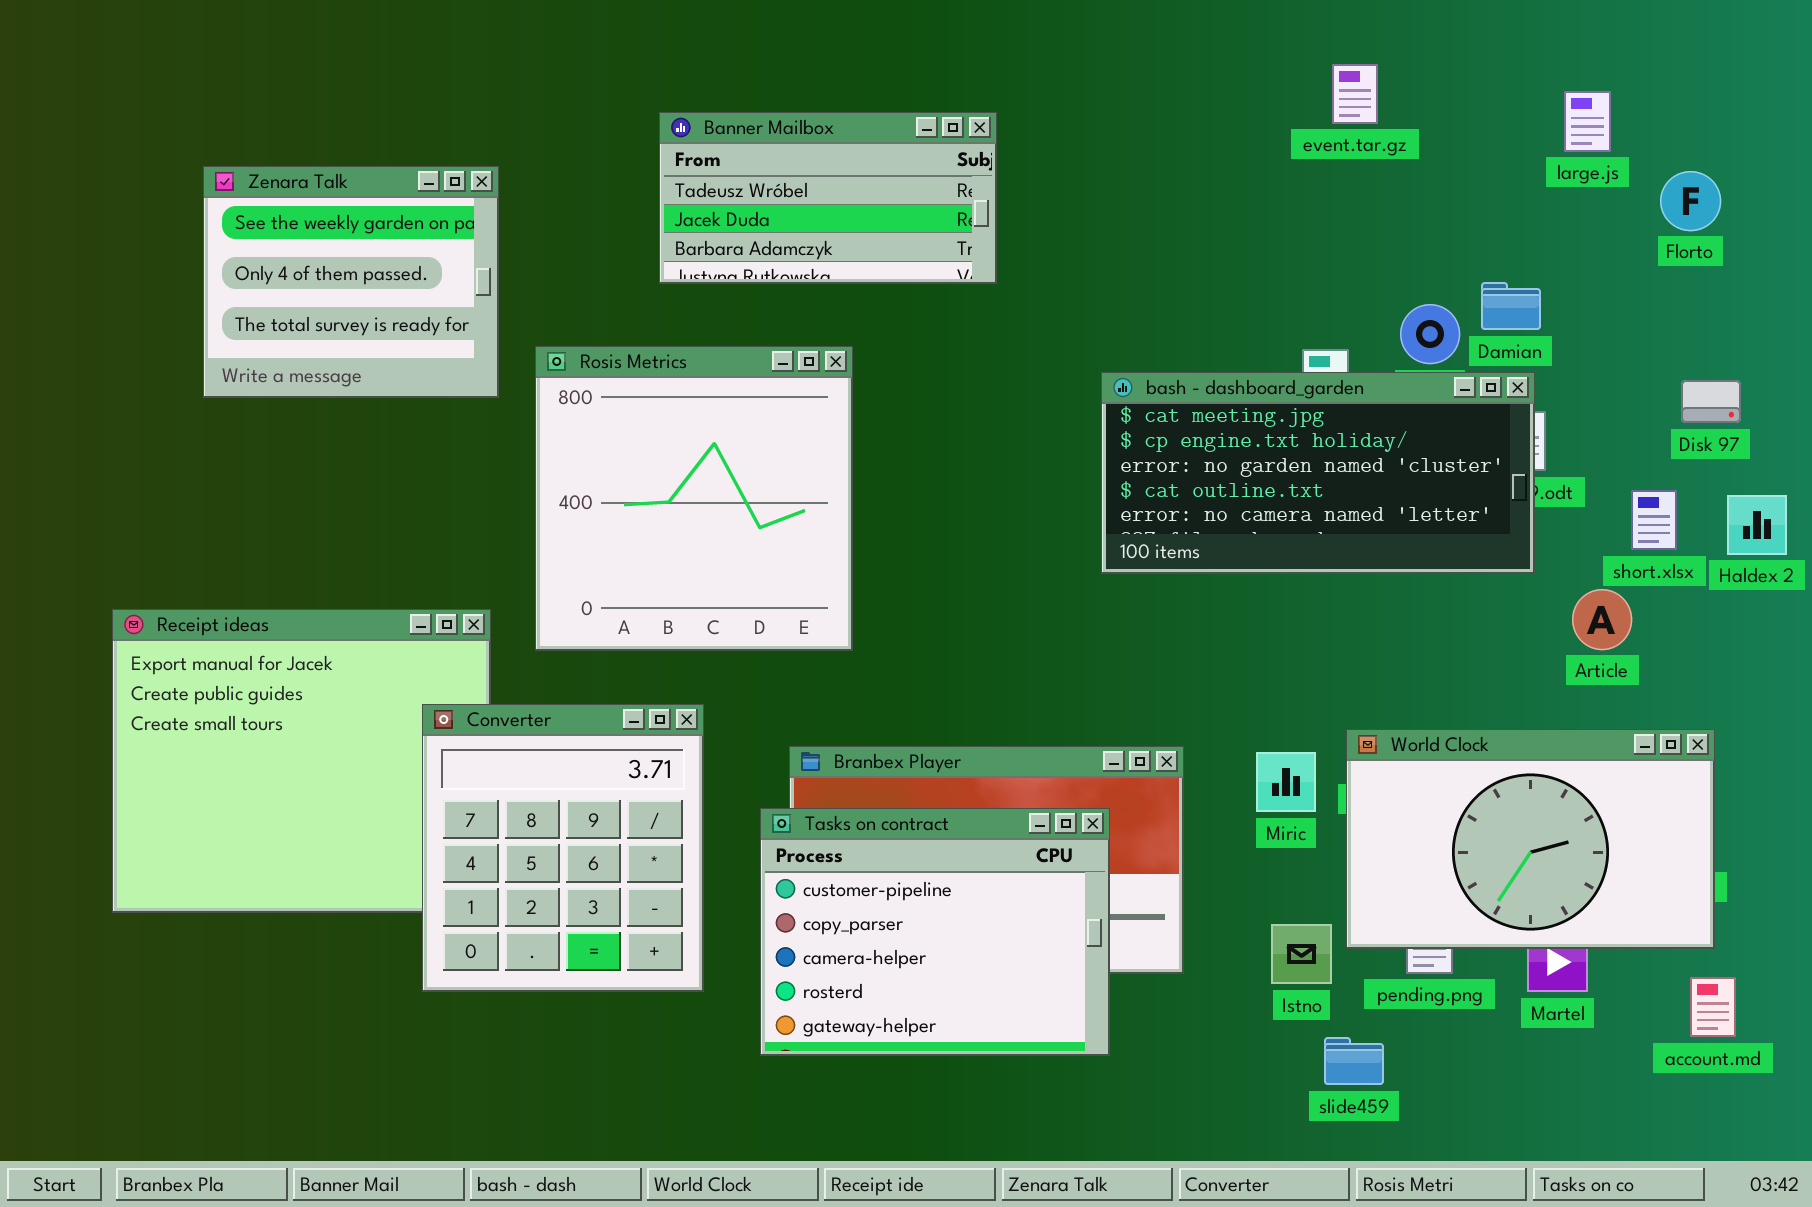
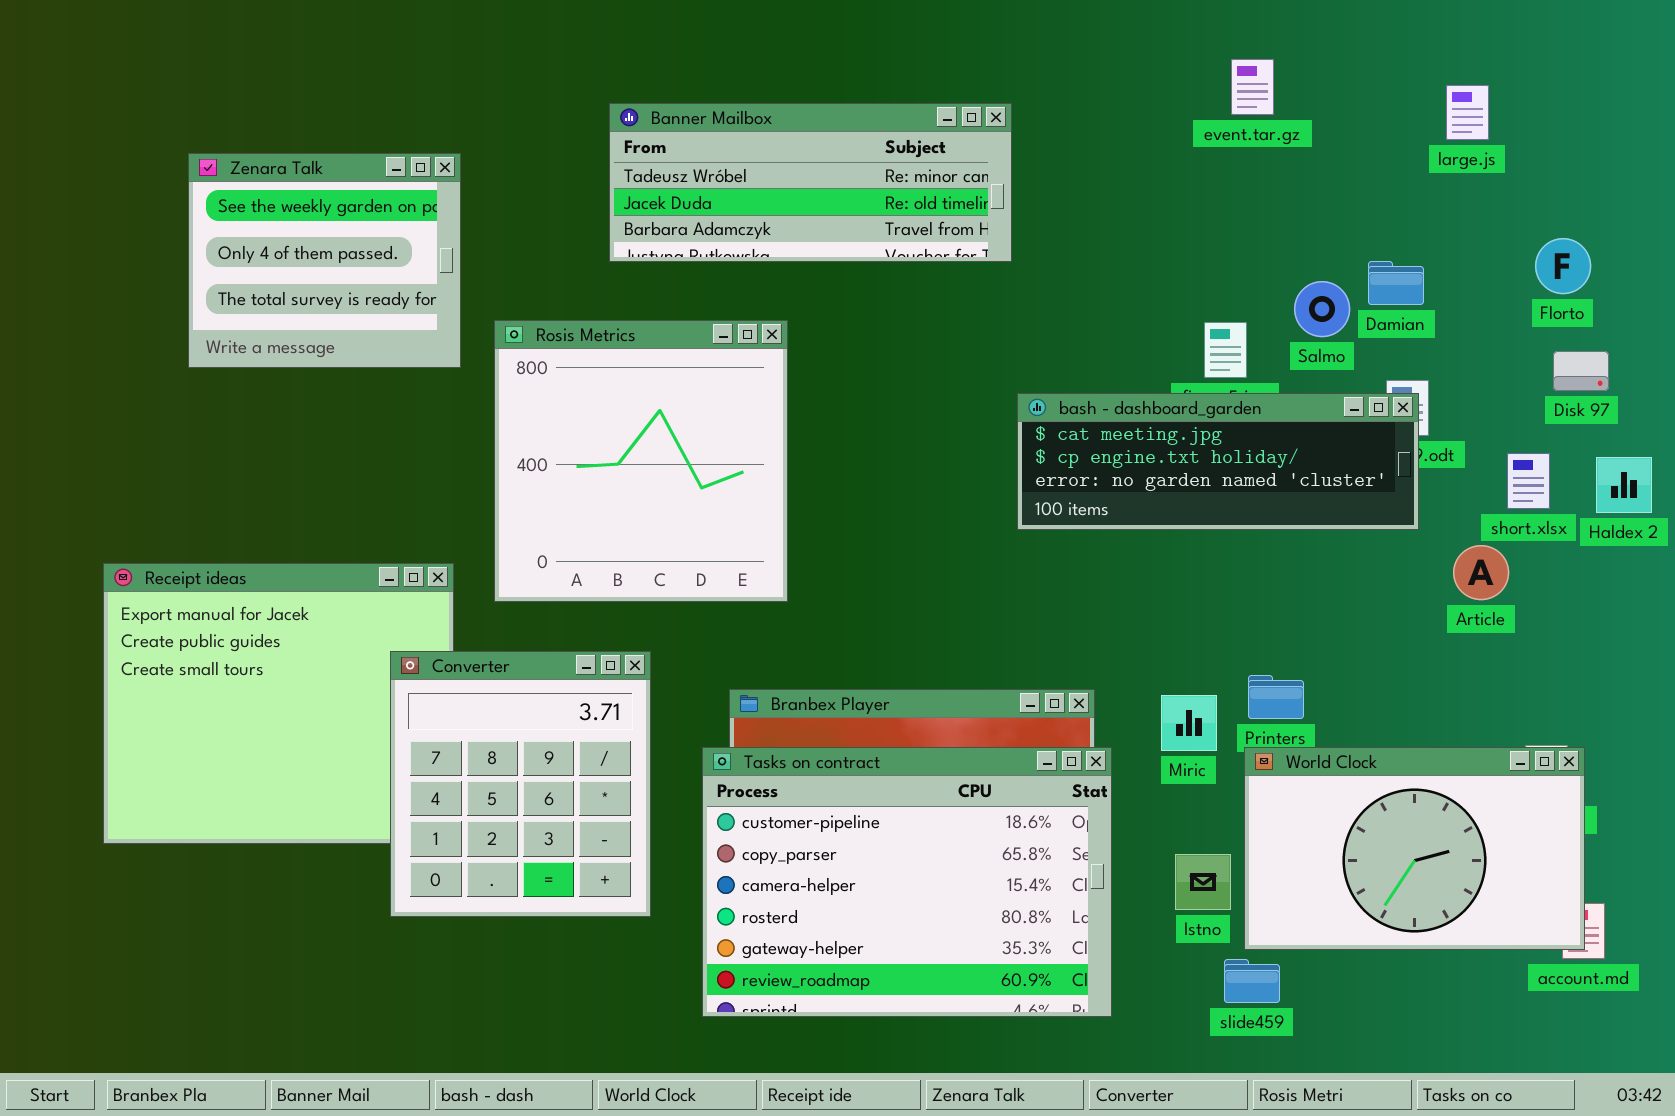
Banner Mailbox: [659,112,997,284] -> [609,103,1012,262], resized
Florto: [1660,171,1721,231] -> [1535,238,1591,294], moved
bash - dashboard_garden: [1101,372,1535,574] -> [1017,393,1419,530], resized
World Clock: [1346,729,1715,949] -> [1244,747,1585,950], moved
Tasks on contract: [760,808,1110,1056] -> [702,747,1112,1017], resized

